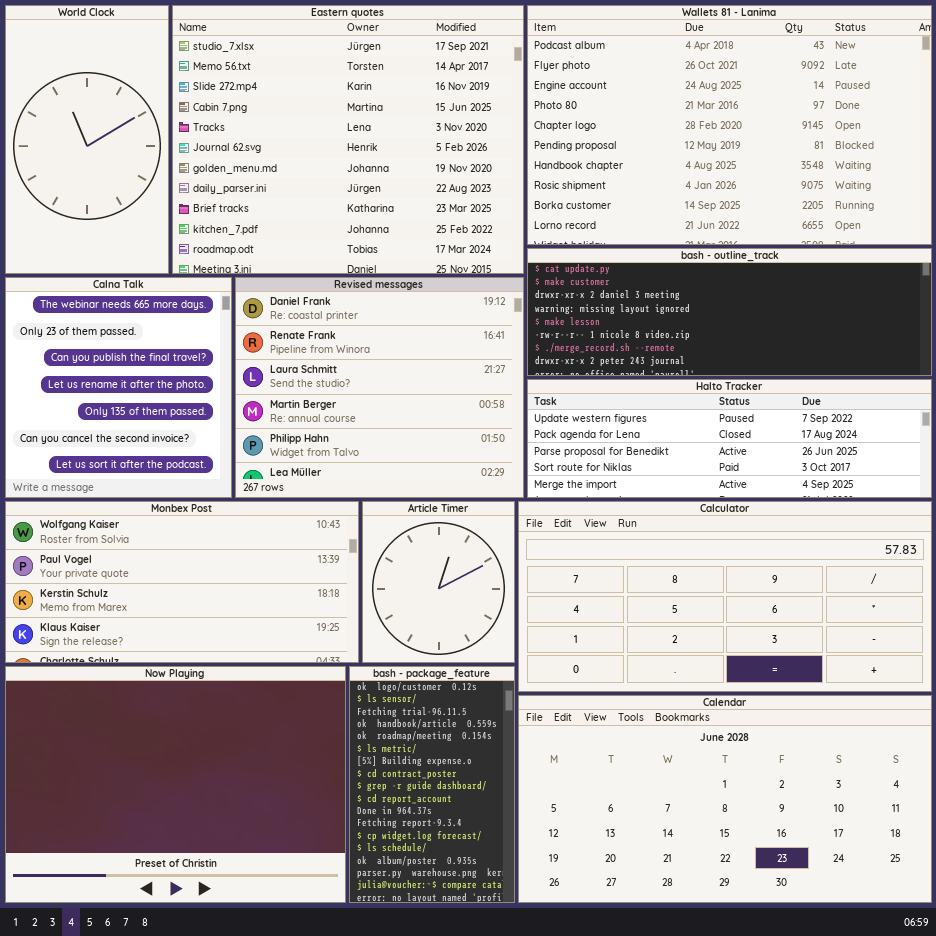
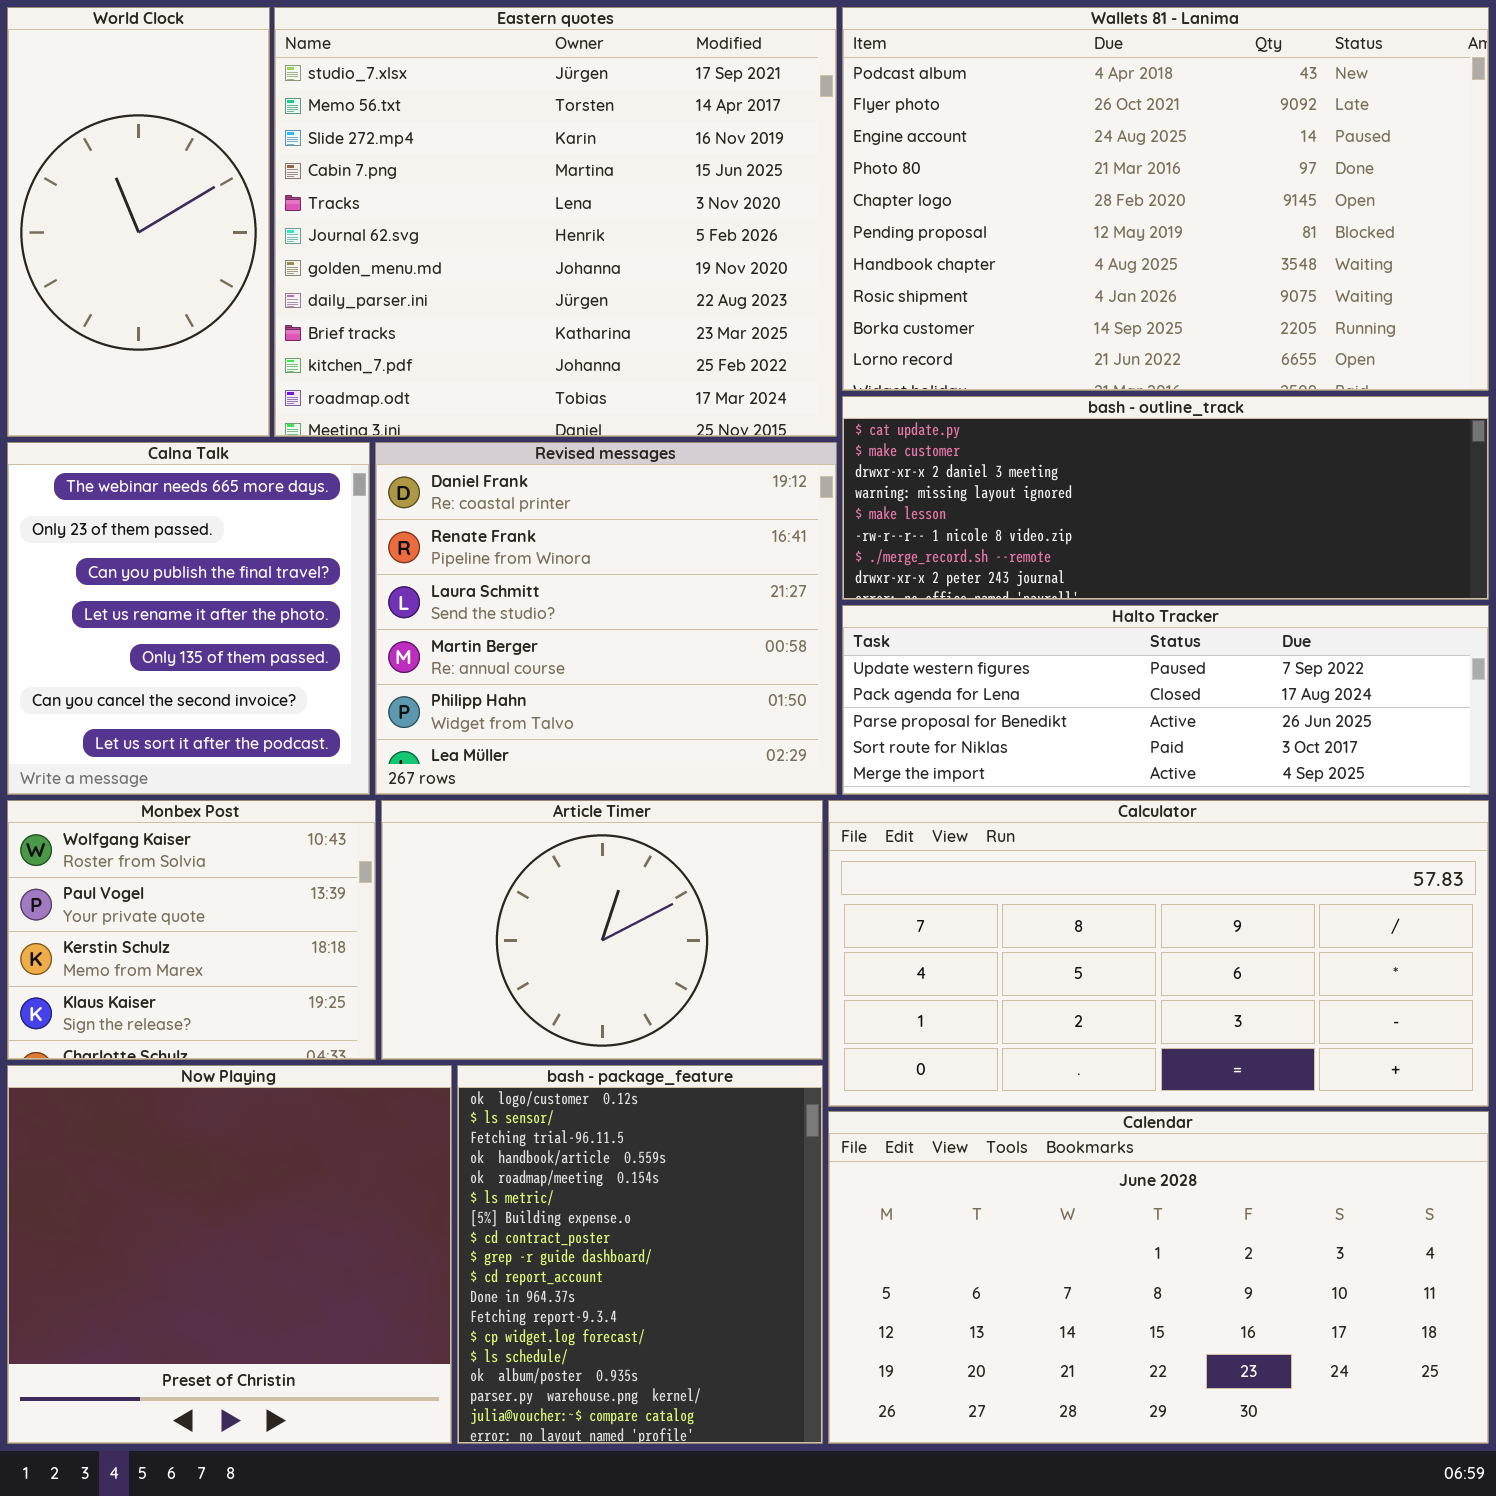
Monbex Post: [5,501,359,663] -> [7,800,376,1060], resized
Article Timer: [362,501,515,663] -> [381,800,823,1060], resized
Now Playing: [5,666,346,903] -> [7,1065,452,1444], resized
bash - package_feature: [349,666,515,903] -> [457,1065,823,1444], resized

